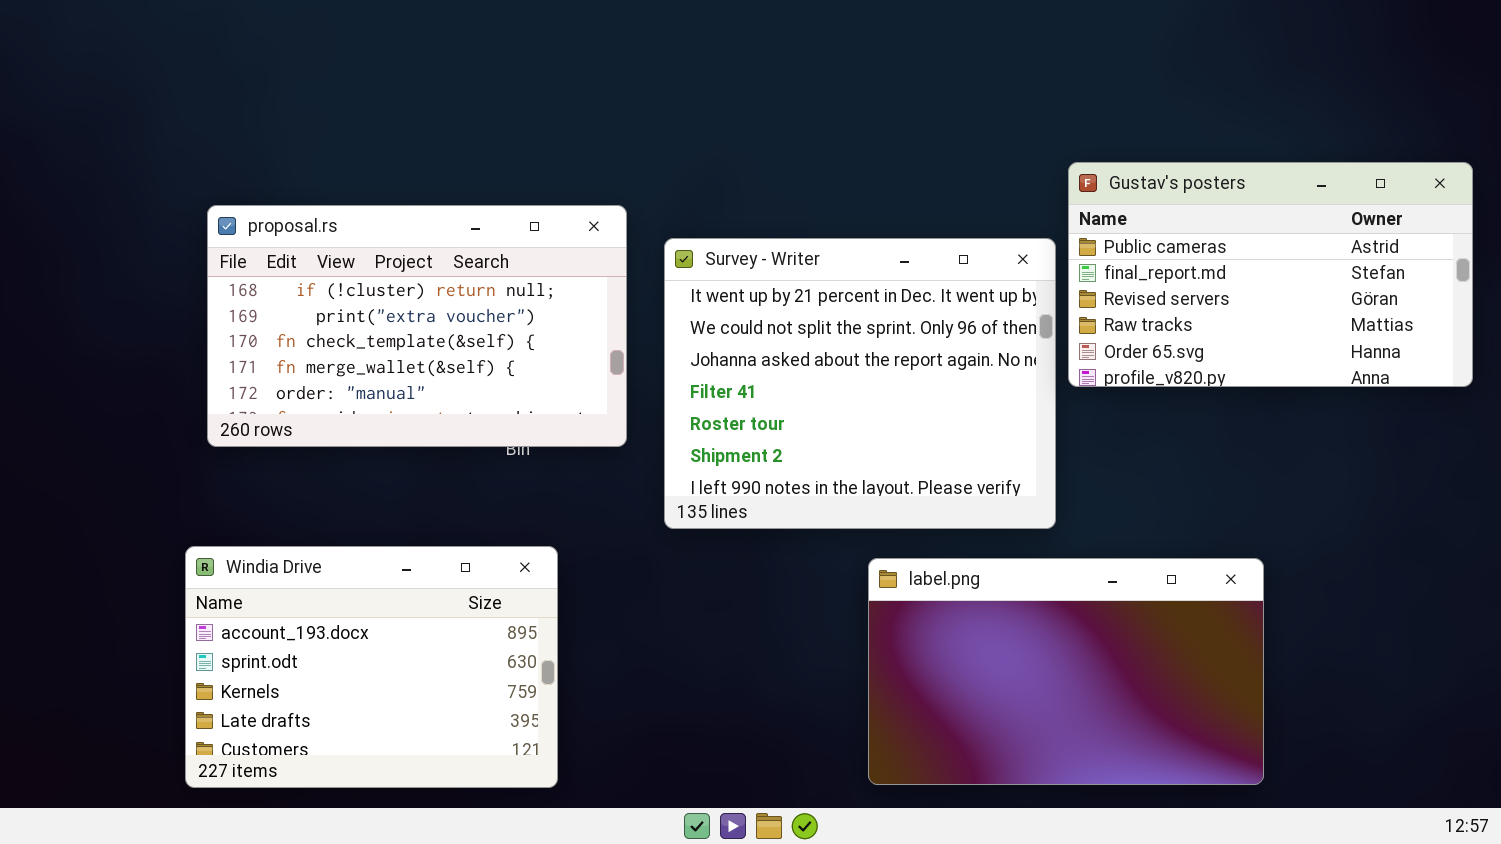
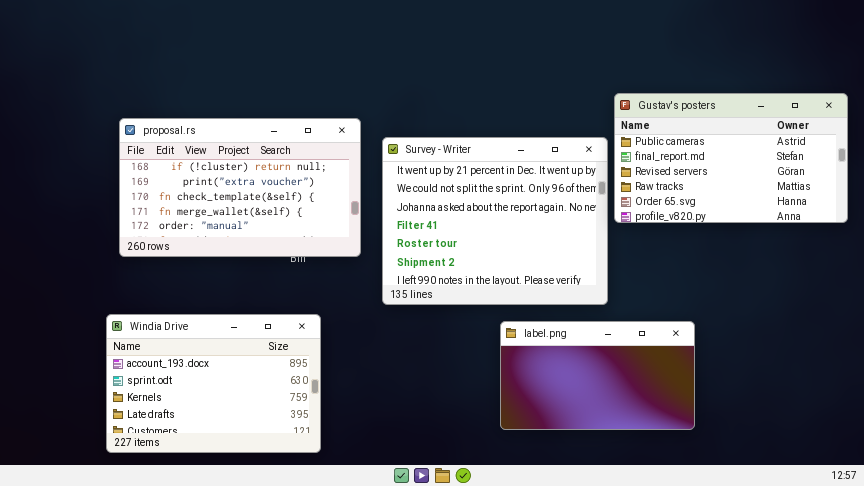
label.png: [868,558,1264,785] -> [500,321,695,430], resized

